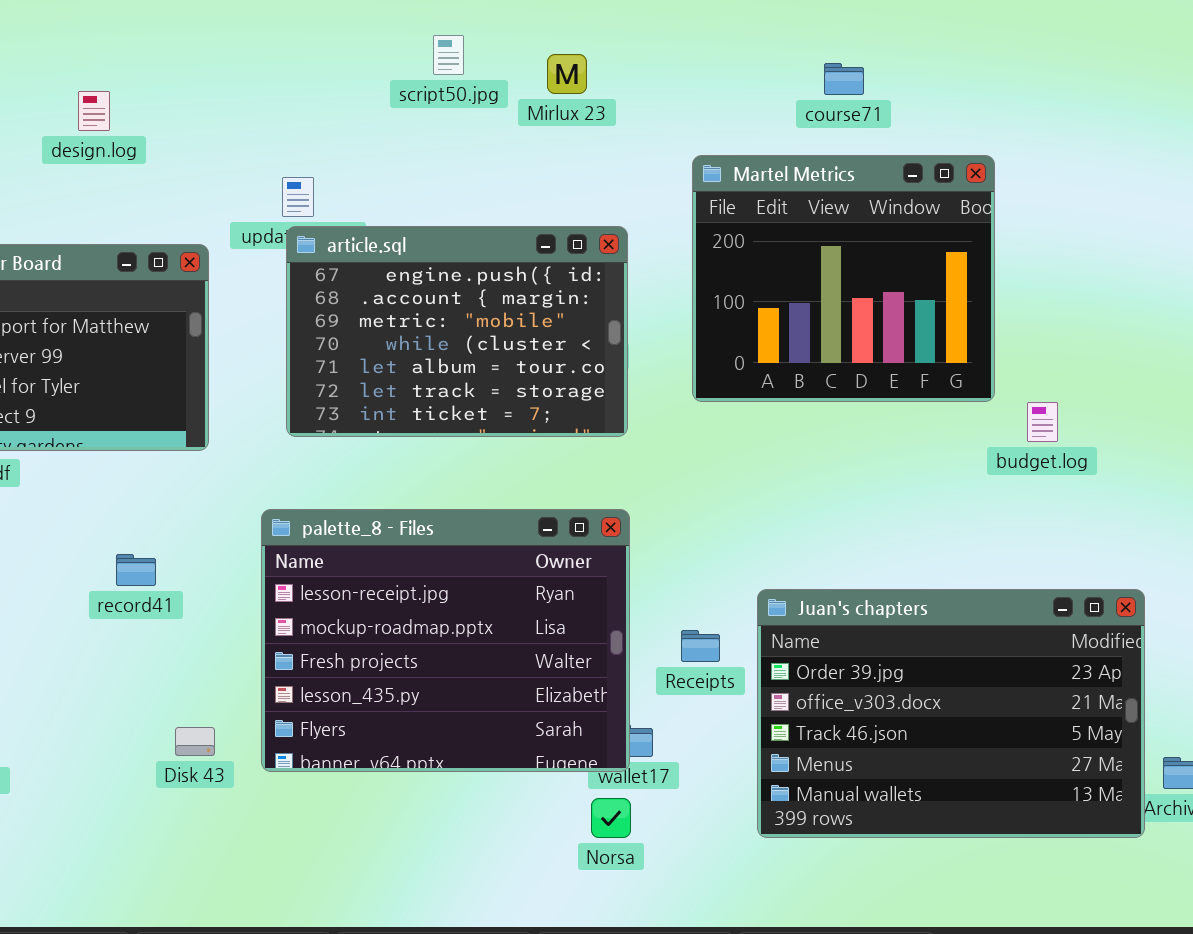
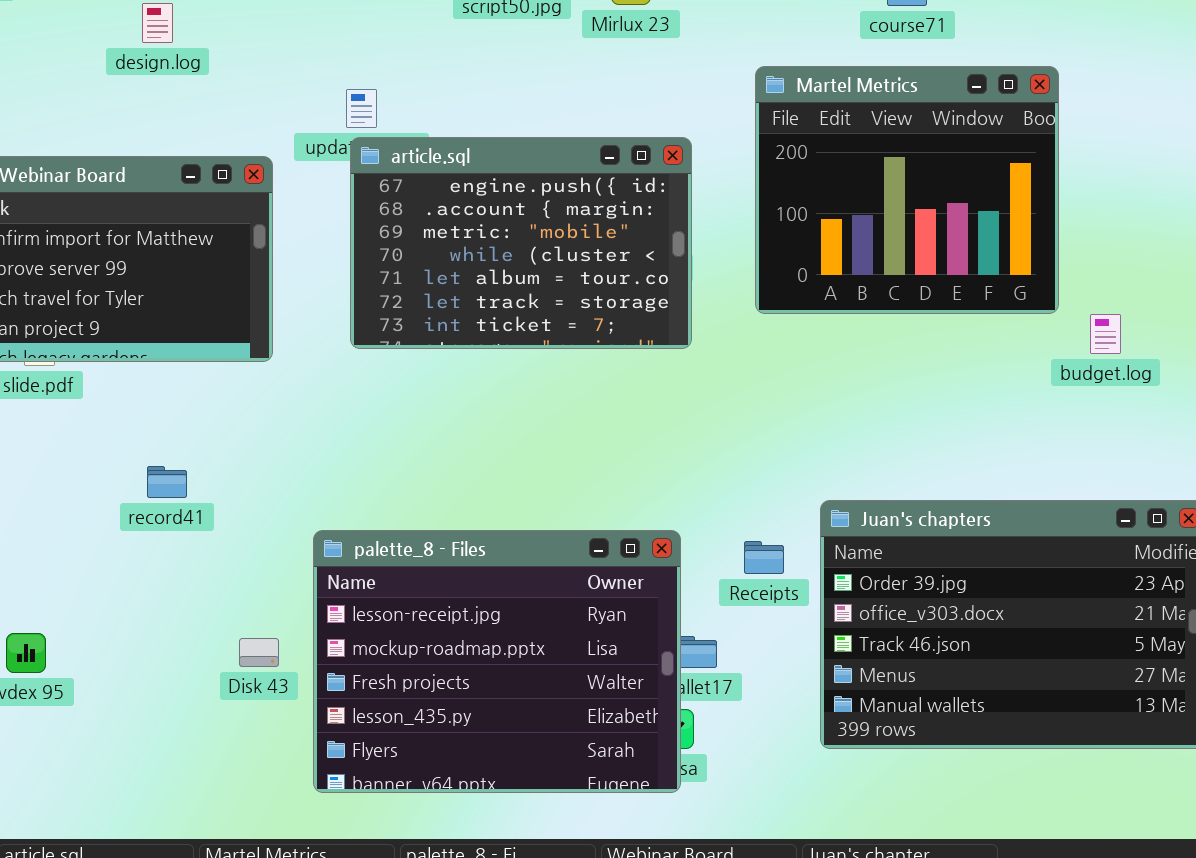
palette_8 - Files: [261,509,630,772] -> [313,530,681,793], moved
record41: [116,554,156,586] -> [147,466,187,498], moved

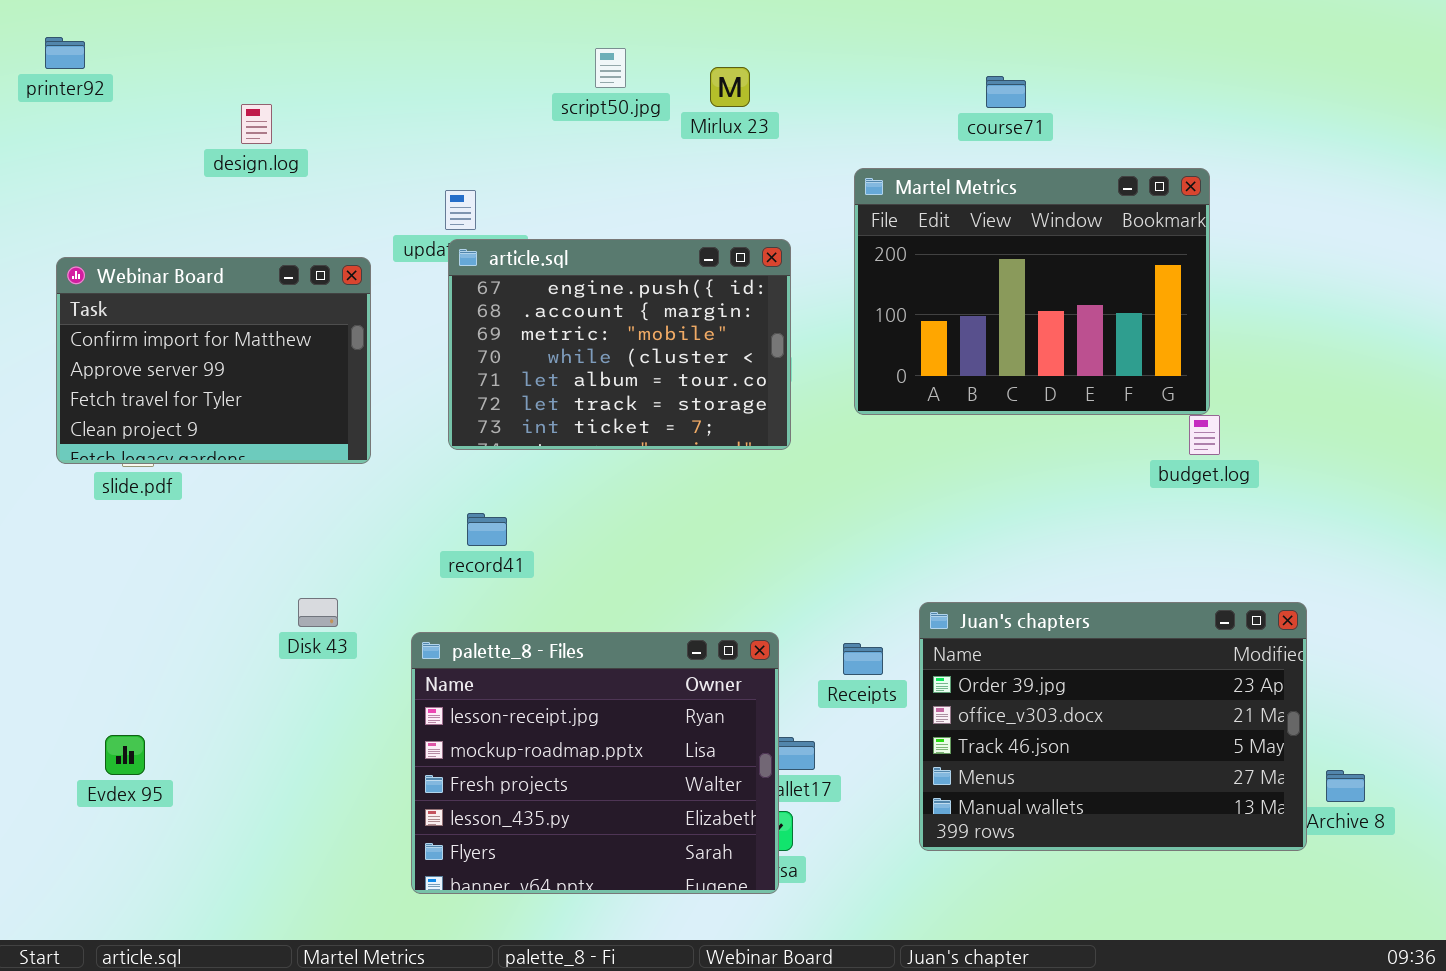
Martel Metrics: [755,66,1059,314] -> [854,168,1210,415], resized
record41: [147,466,187,498] -> [467,513,507,546], moved
Disk 43: [239,638,279,667] -> [298,598,338,627], moved

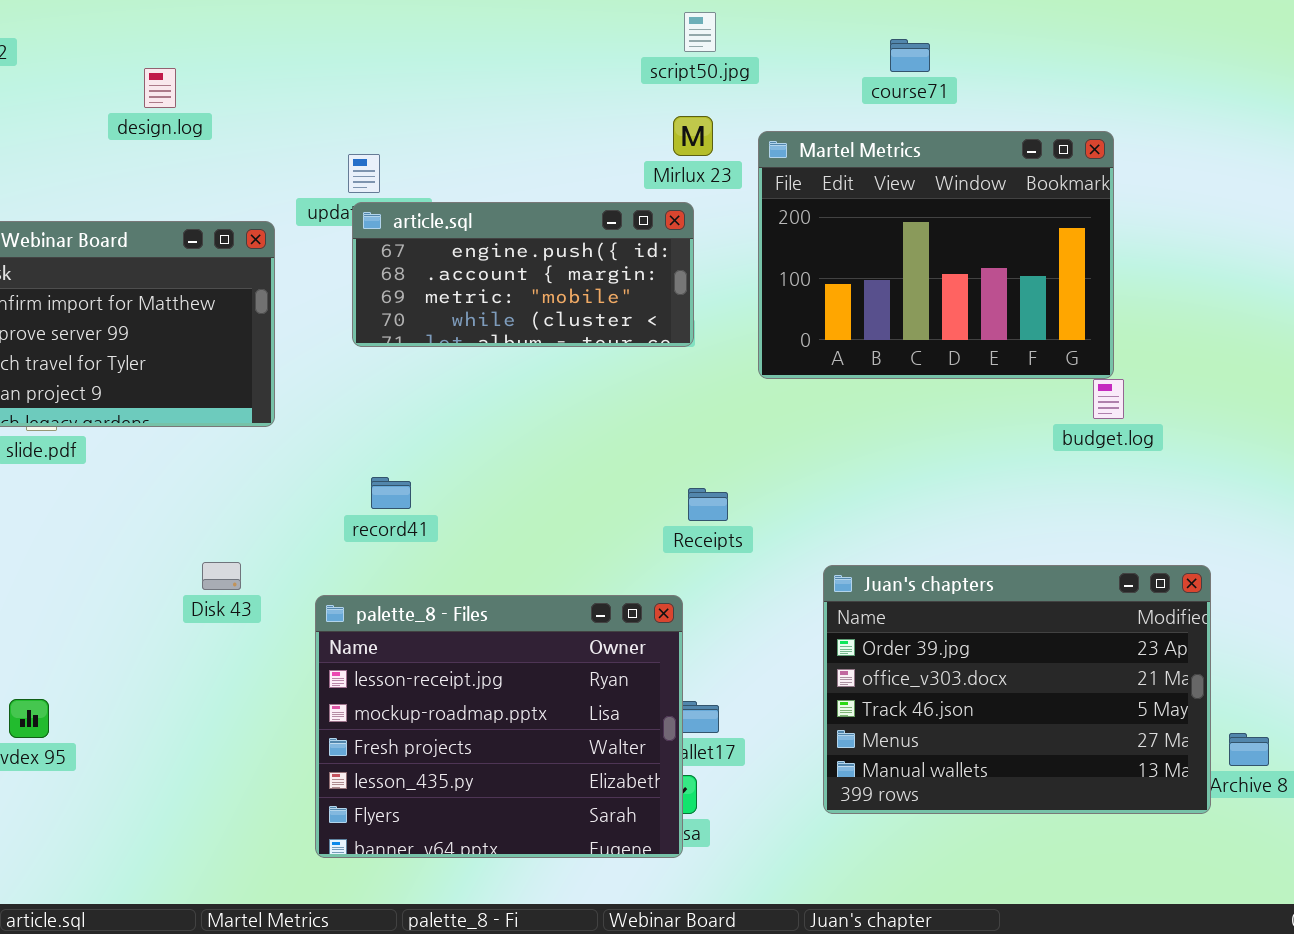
script50.jpg: [595,48,626,88] -> [684,12,716,52], moved
Mirlux 23: [710,67,750,107] -> [673,116,713,156], moved
article.sql: [448,239,791,450] -> [352,202,694,347], resized
Receipts: [843,643,883,675] -> [688,488,728,521], moved

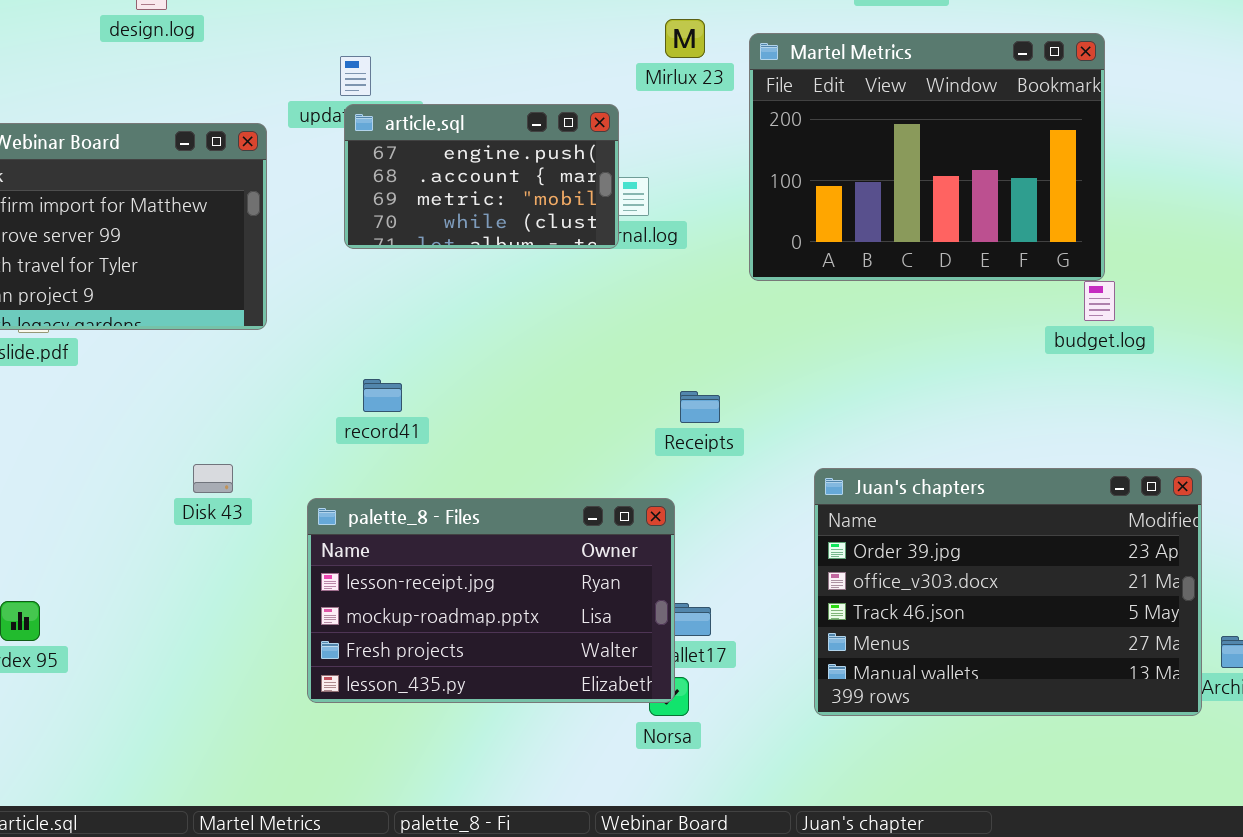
article.sql: [352,202,694,347] -> [344,104,619,249], resized
palette_8 - Files: [315,595,683,858] -> [307,498,675,703], resized

